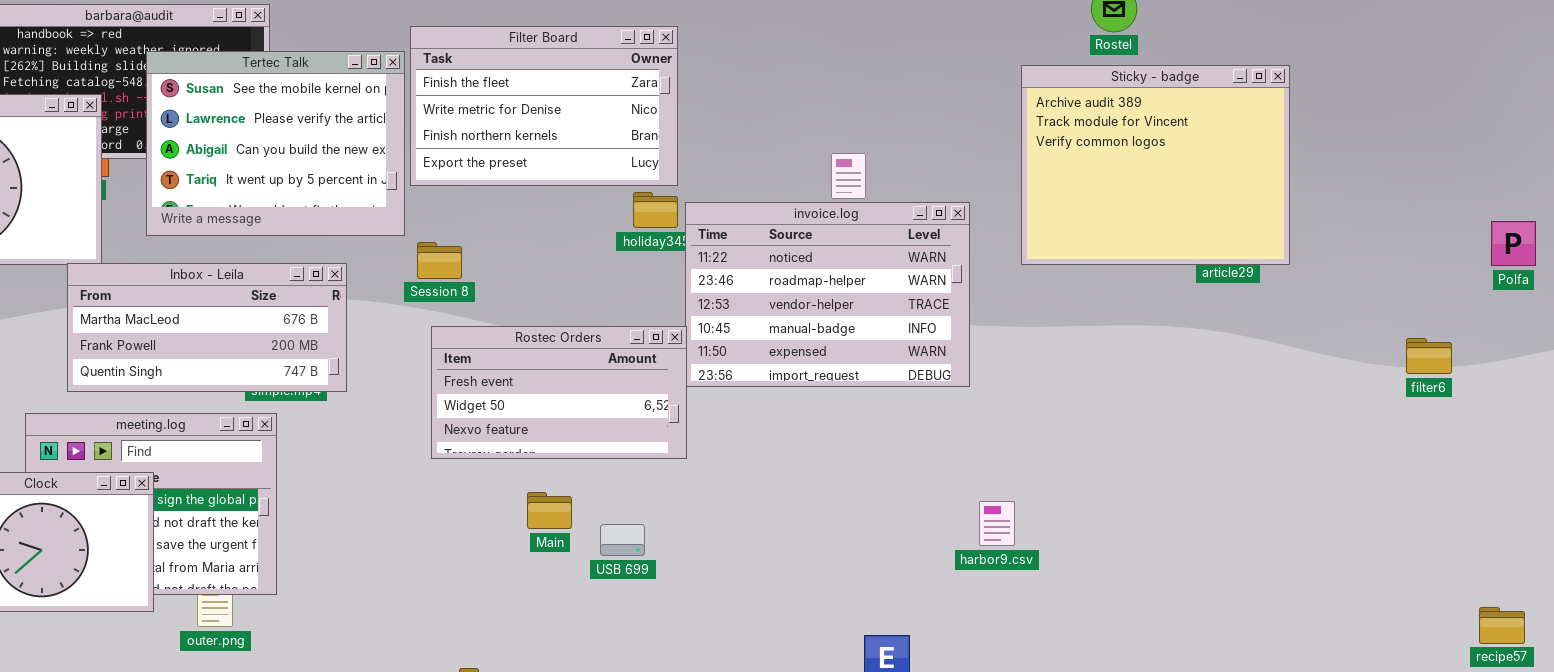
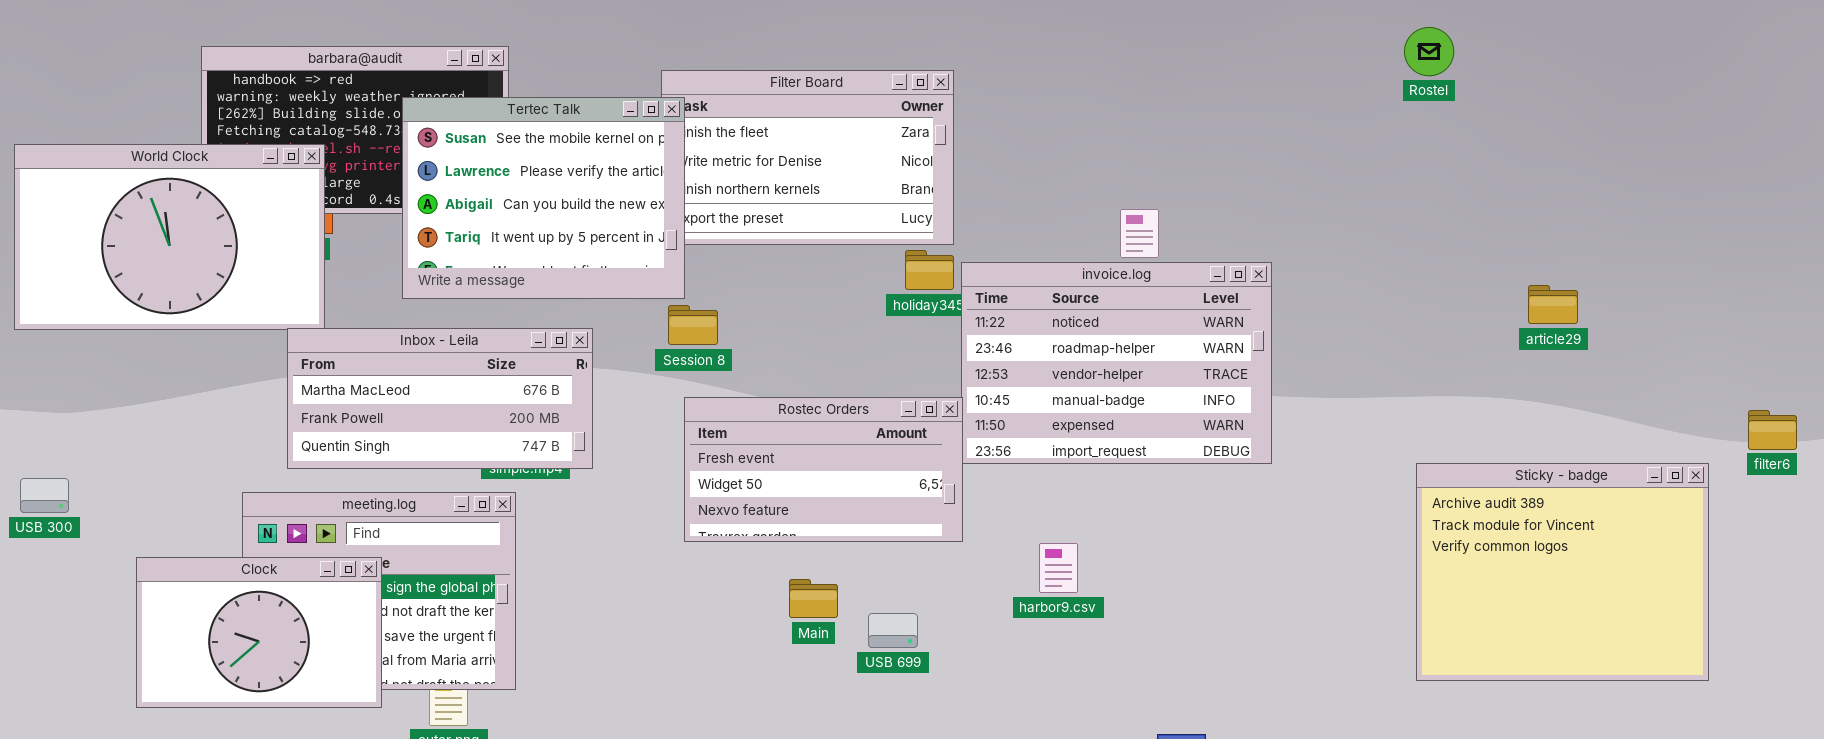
Tertec Talk: [146,51,405,236] -> [402,97,685,299], moved
Sticky - badge: [1021,65,1290,265] -> [1416,463,1709,681], moved
harbor9.csv: [979,501,1015,546] -> [1039,543,1078,593], moved

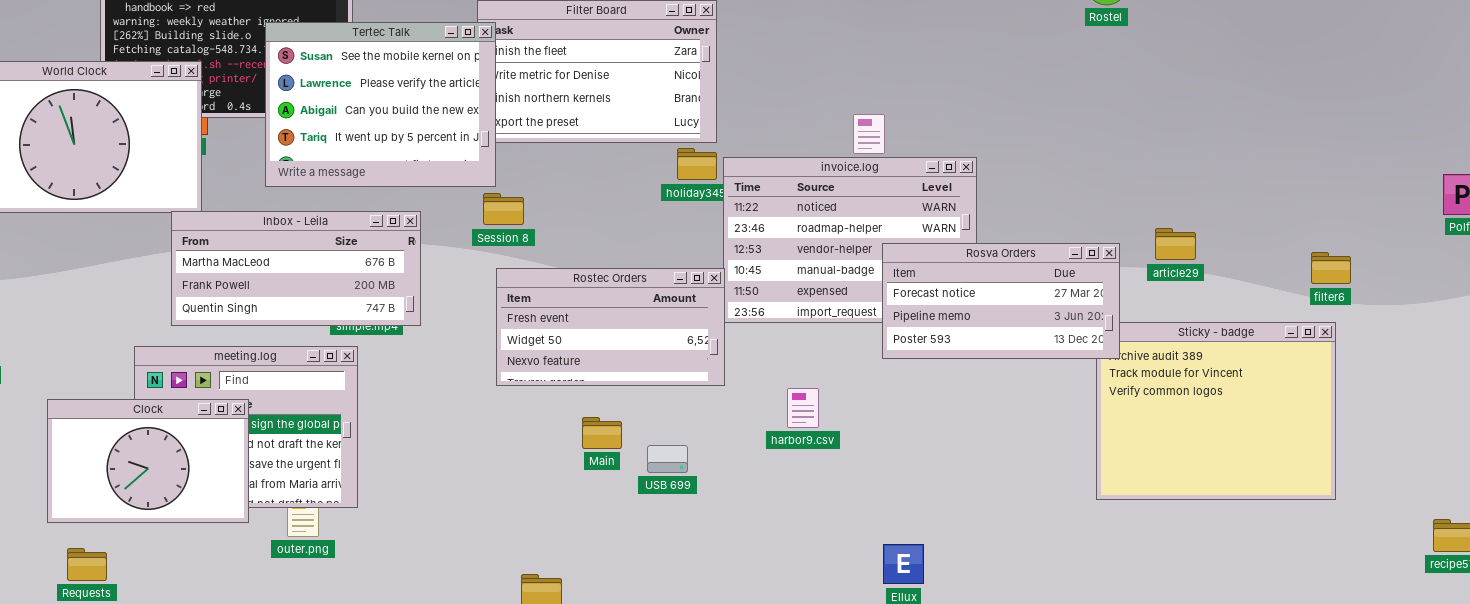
article29: [1528,285,1578,324] -> [1155,228,1196,260], moved
Rosva Orders: none -> [882,243,1120,359], opened
filter6: [1748,410,1797,450] -> [1311,252,1351,284], moved

